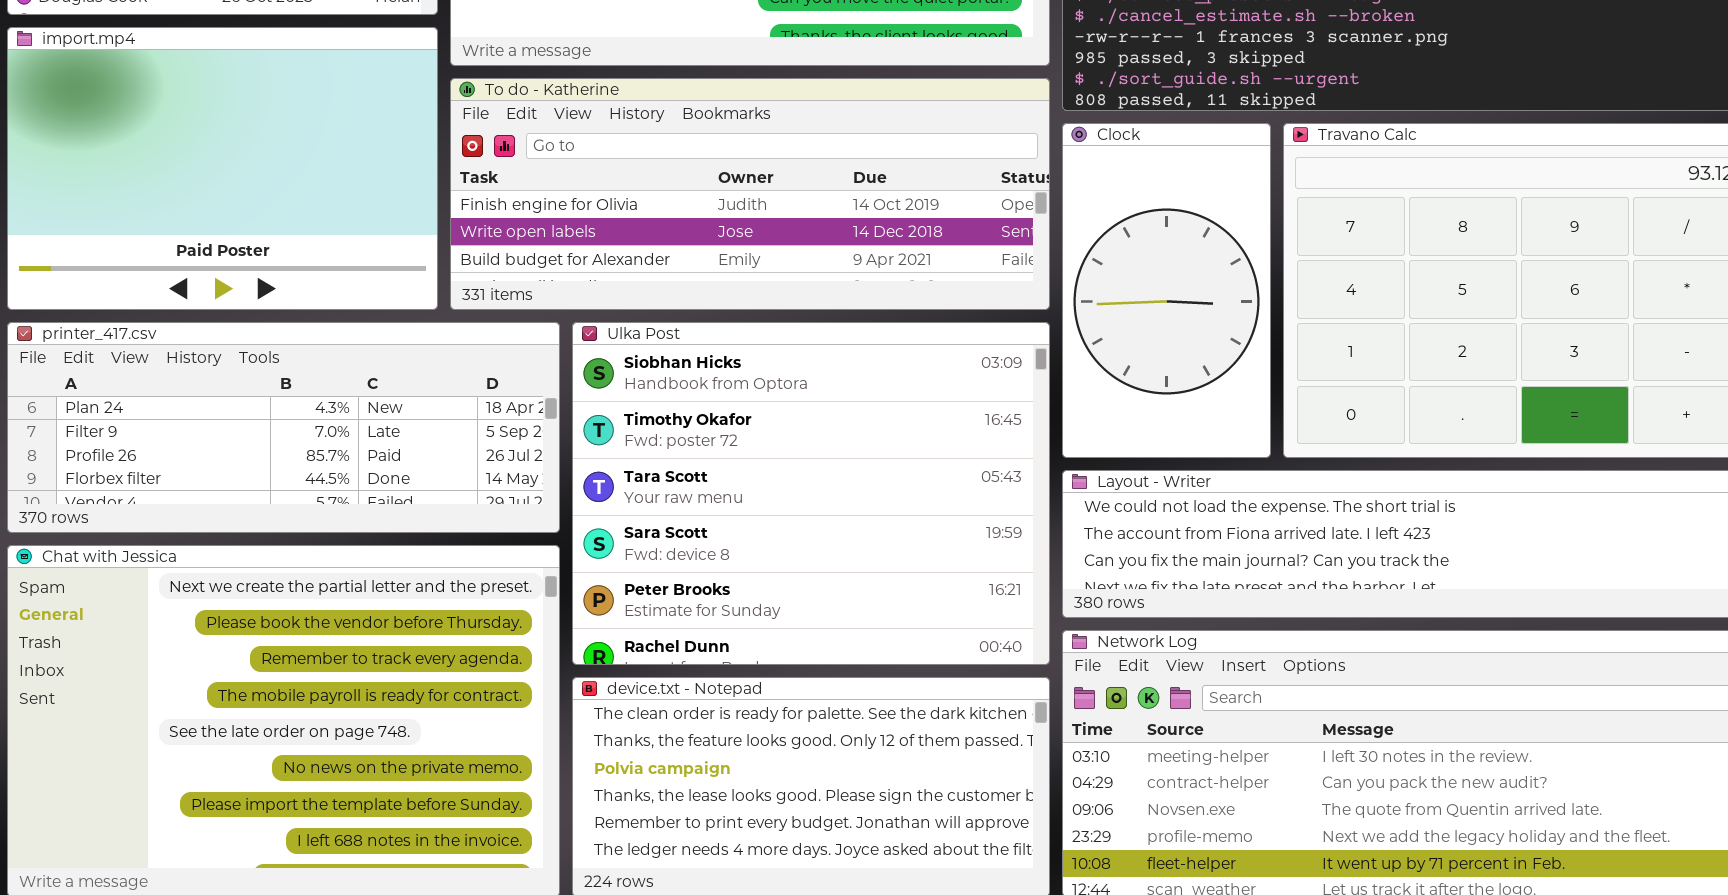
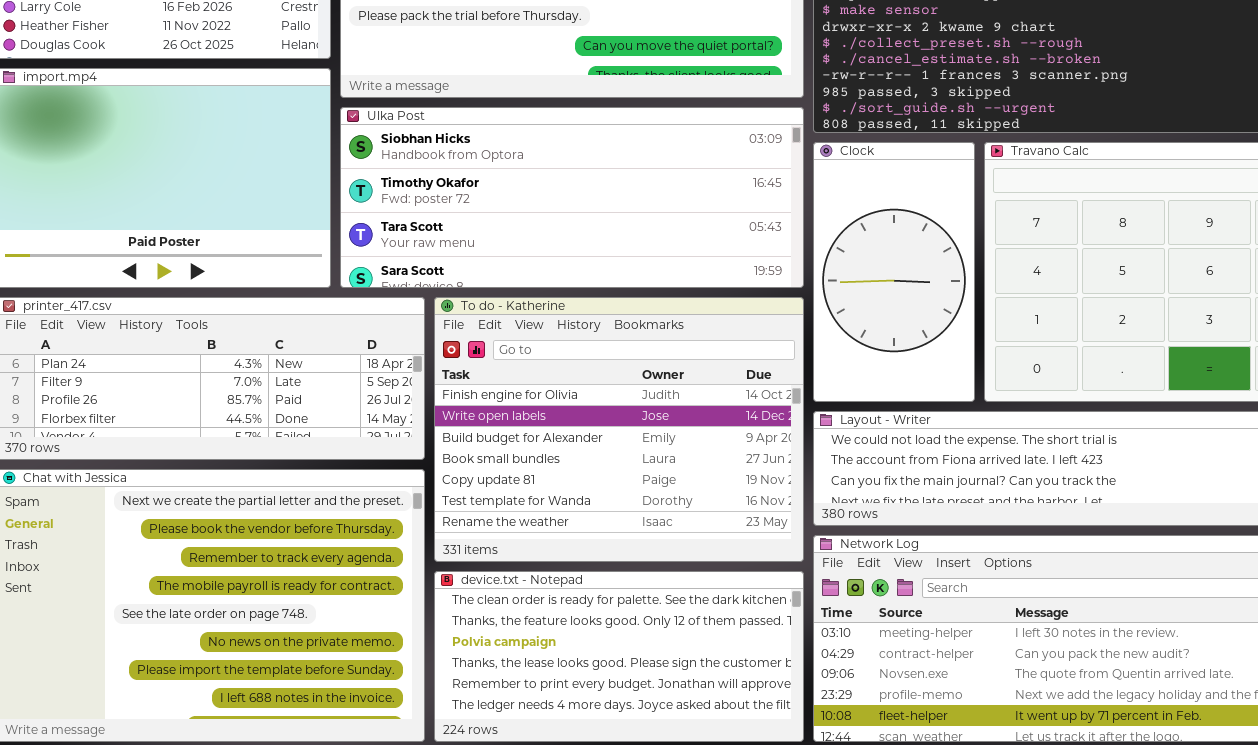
To do - Katherine: [450,78,1050,310] -> [434,297,804,562], moved, resized
Ulka Post: [572,322,1050,665] -> [340,107,804,288], moved, resized

